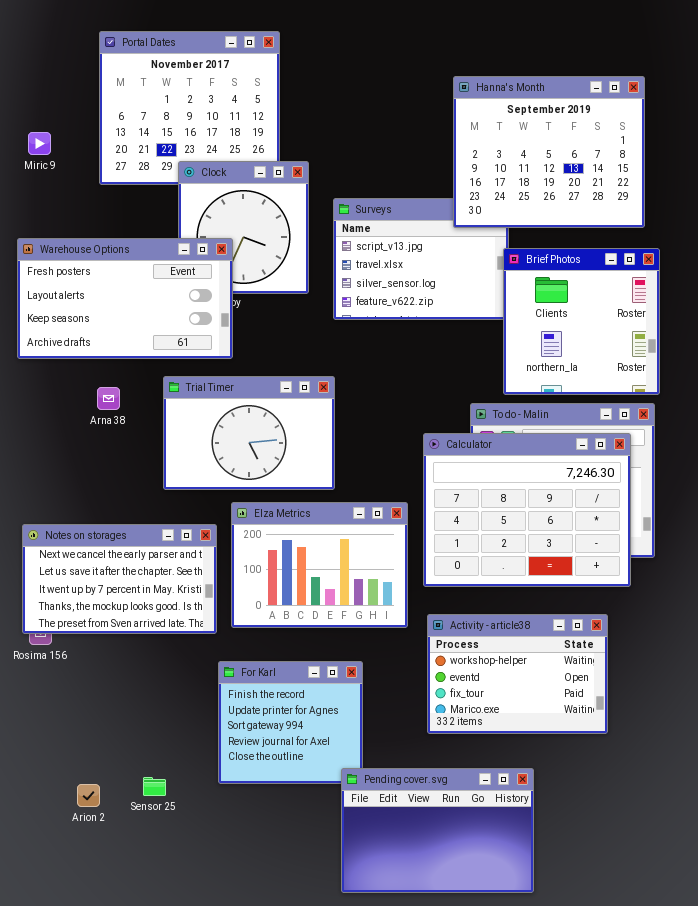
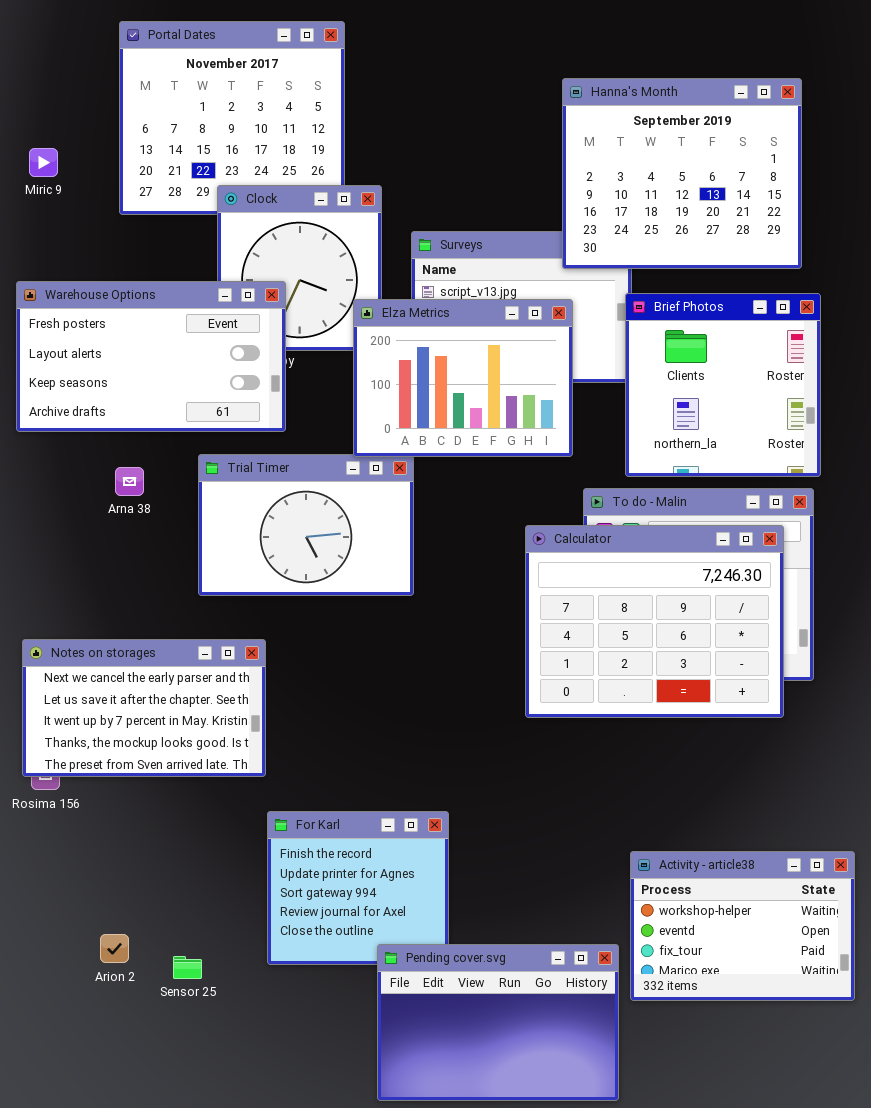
Elza Metrics: [231,502,408,628] -> [353,299,573,457], moved
Activity - article38: [427,614,608,734] -> [630,851,855,1001], moved
Pending cover.svg: [341,768,534,893] -> [377,944,619,1101], moved
Arion 2: [77,784,100,807] -> [100,934,129,963], moved

